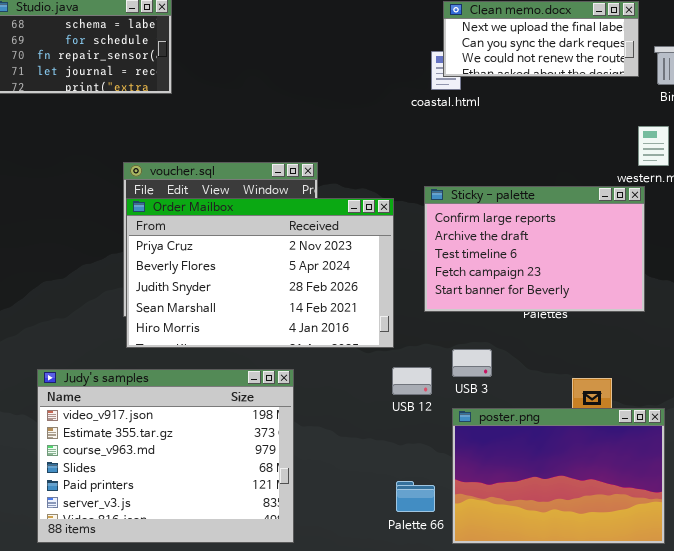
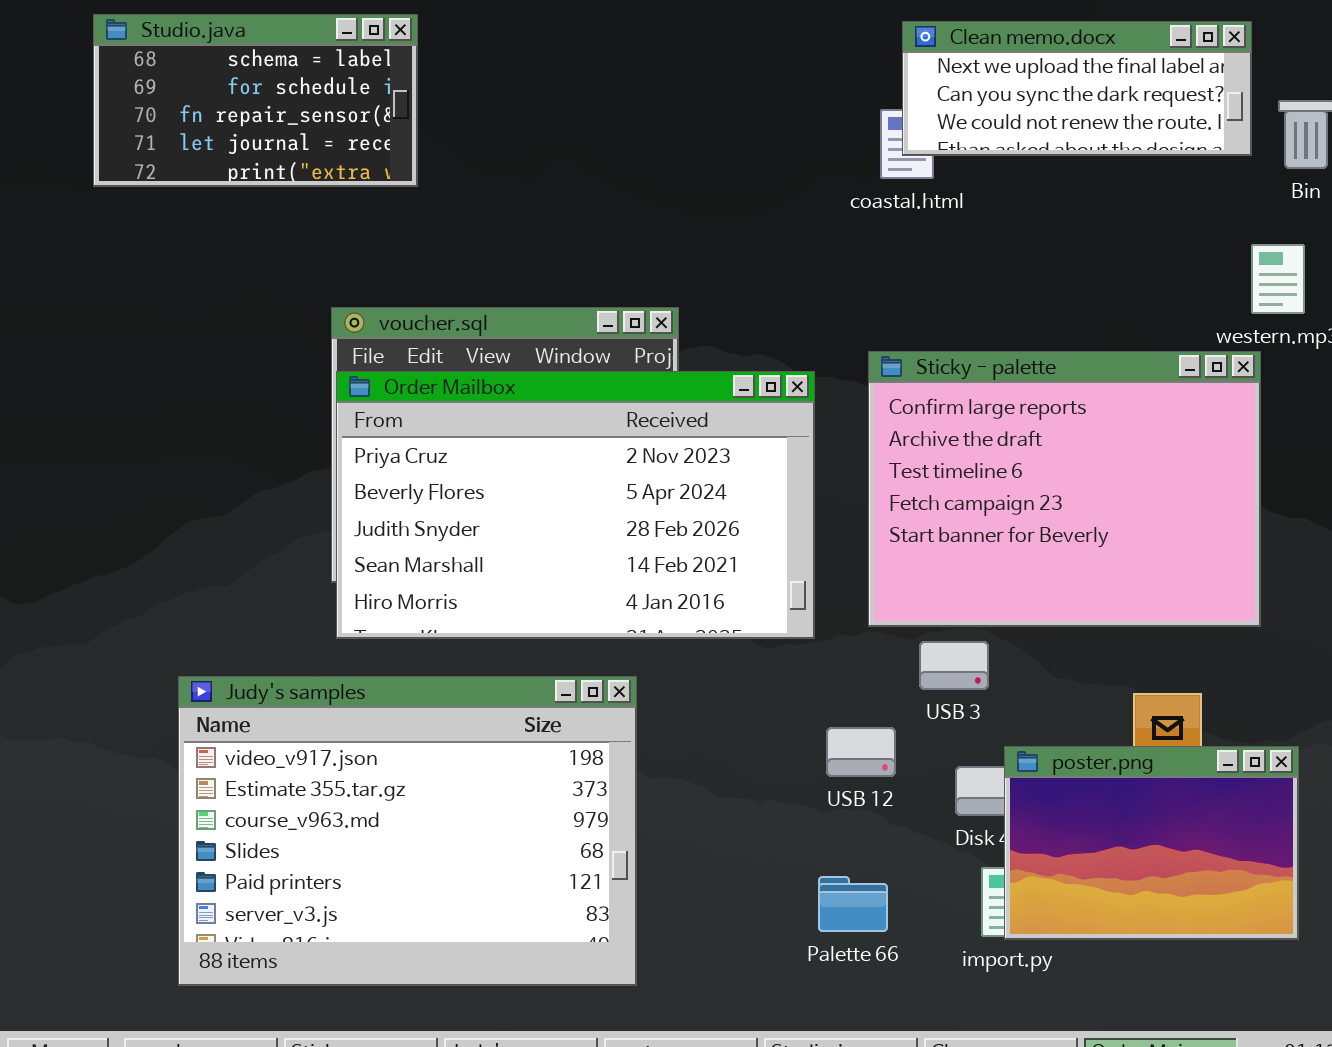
Sticky - palette: [424,186,645,312] -> [868,351,1261,627], resized
USB 12: [392,367,432,395] -> [826,727,896,777], moved
poster.png: [452,408,665,544] -> [1004,746,1299,940], resized

